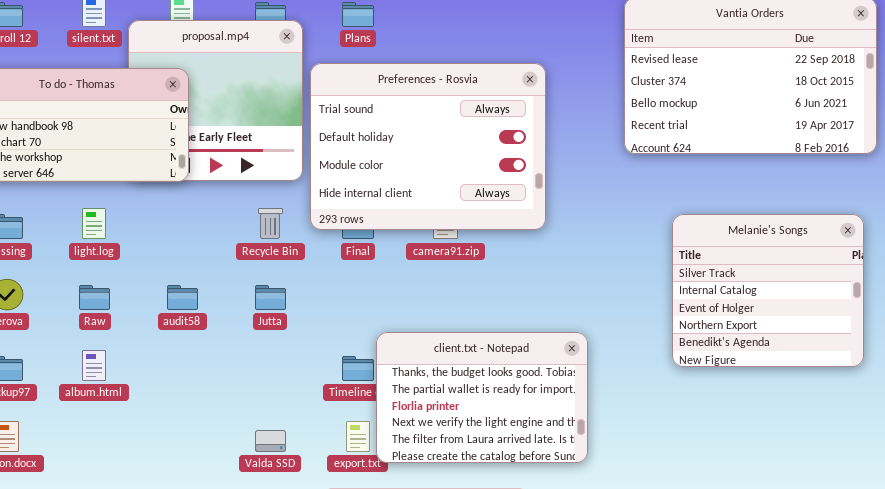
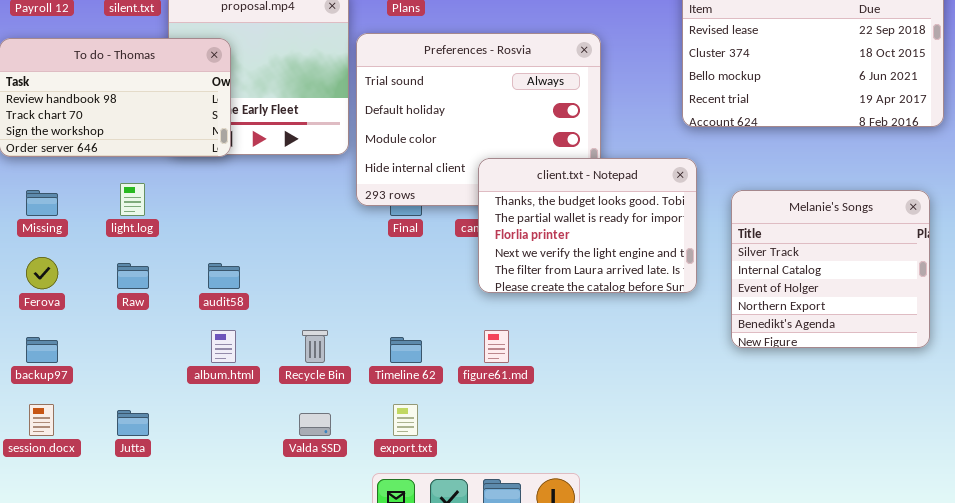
Recycle Bin: [258,208,283,239] -> [302,330,328,363], moved
Jutta: [255,285,286,310] -> [117,410,149,436], moved
client.txt - Notepad: [376,332,588,463] -> [478,158,697,293], moved
album.html: [82,350,106,381] -> [211,330,236,363], moved

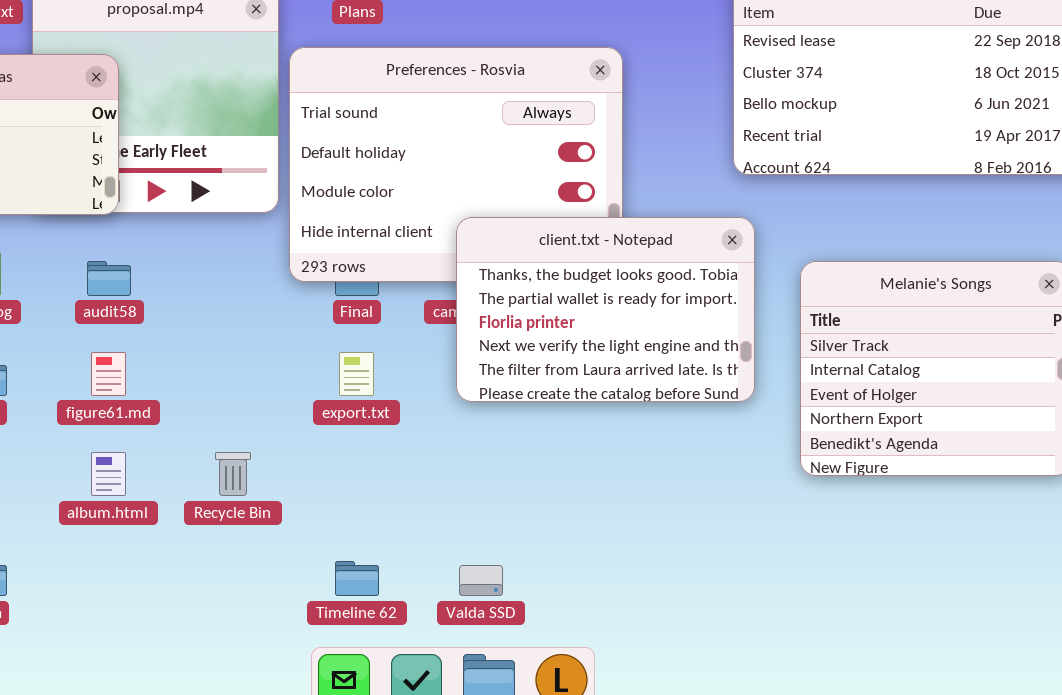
audit58: [208,263,240,289] -> [87,261,131,296], moved
figure61.md: [484,330,509,363] -> [91,352,126,396], moved
Timeline 62: [390,337,422,363] -> [335,561,379,596], moved
export.txt: [393,404,418,436] -> [339,352,374,396], moved
Valda SSD: [299,413,331,436] -> [459,565,503,596], moved

